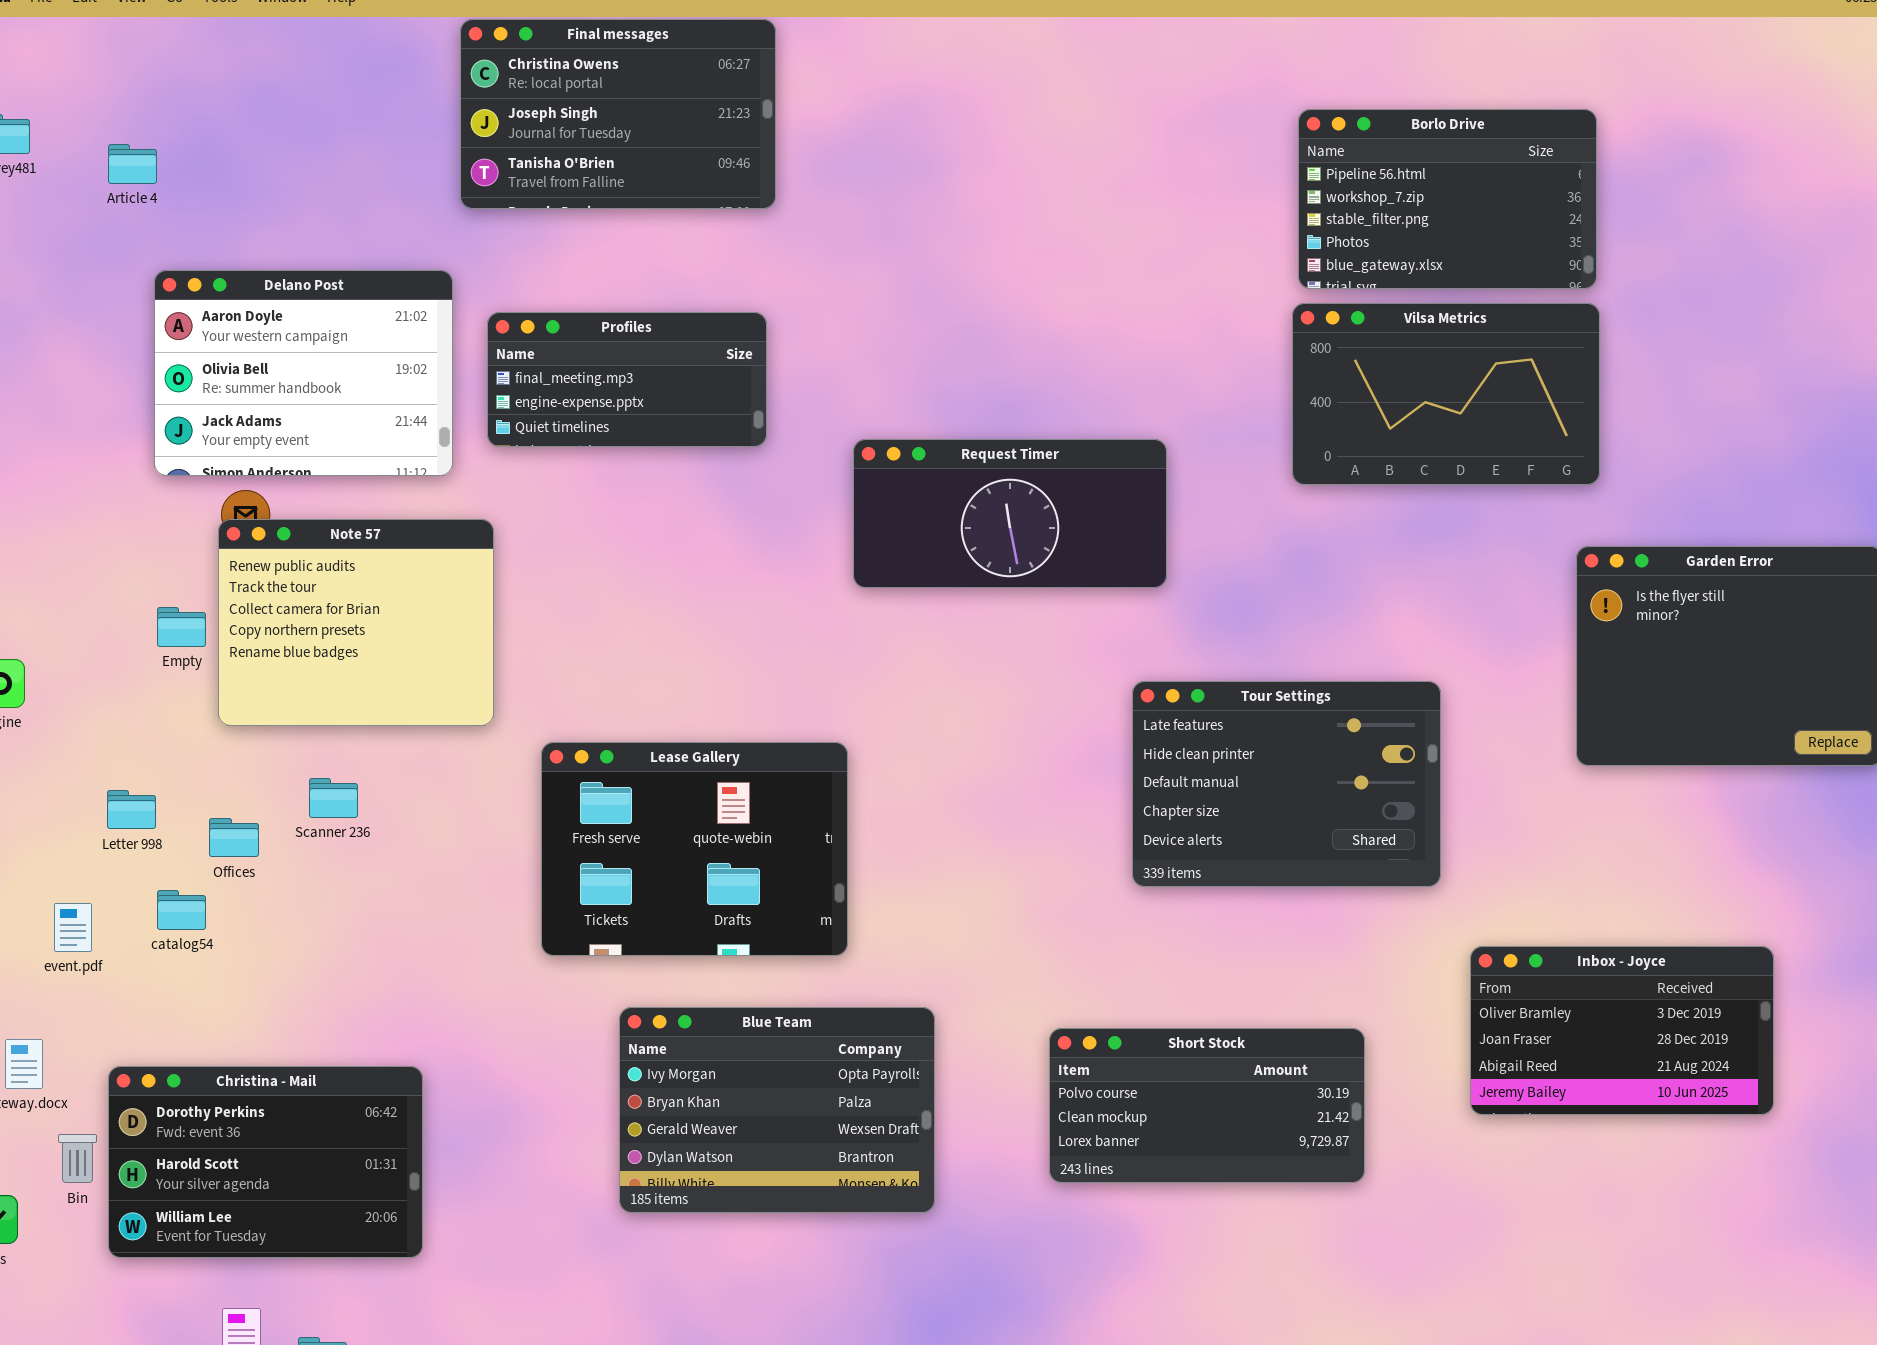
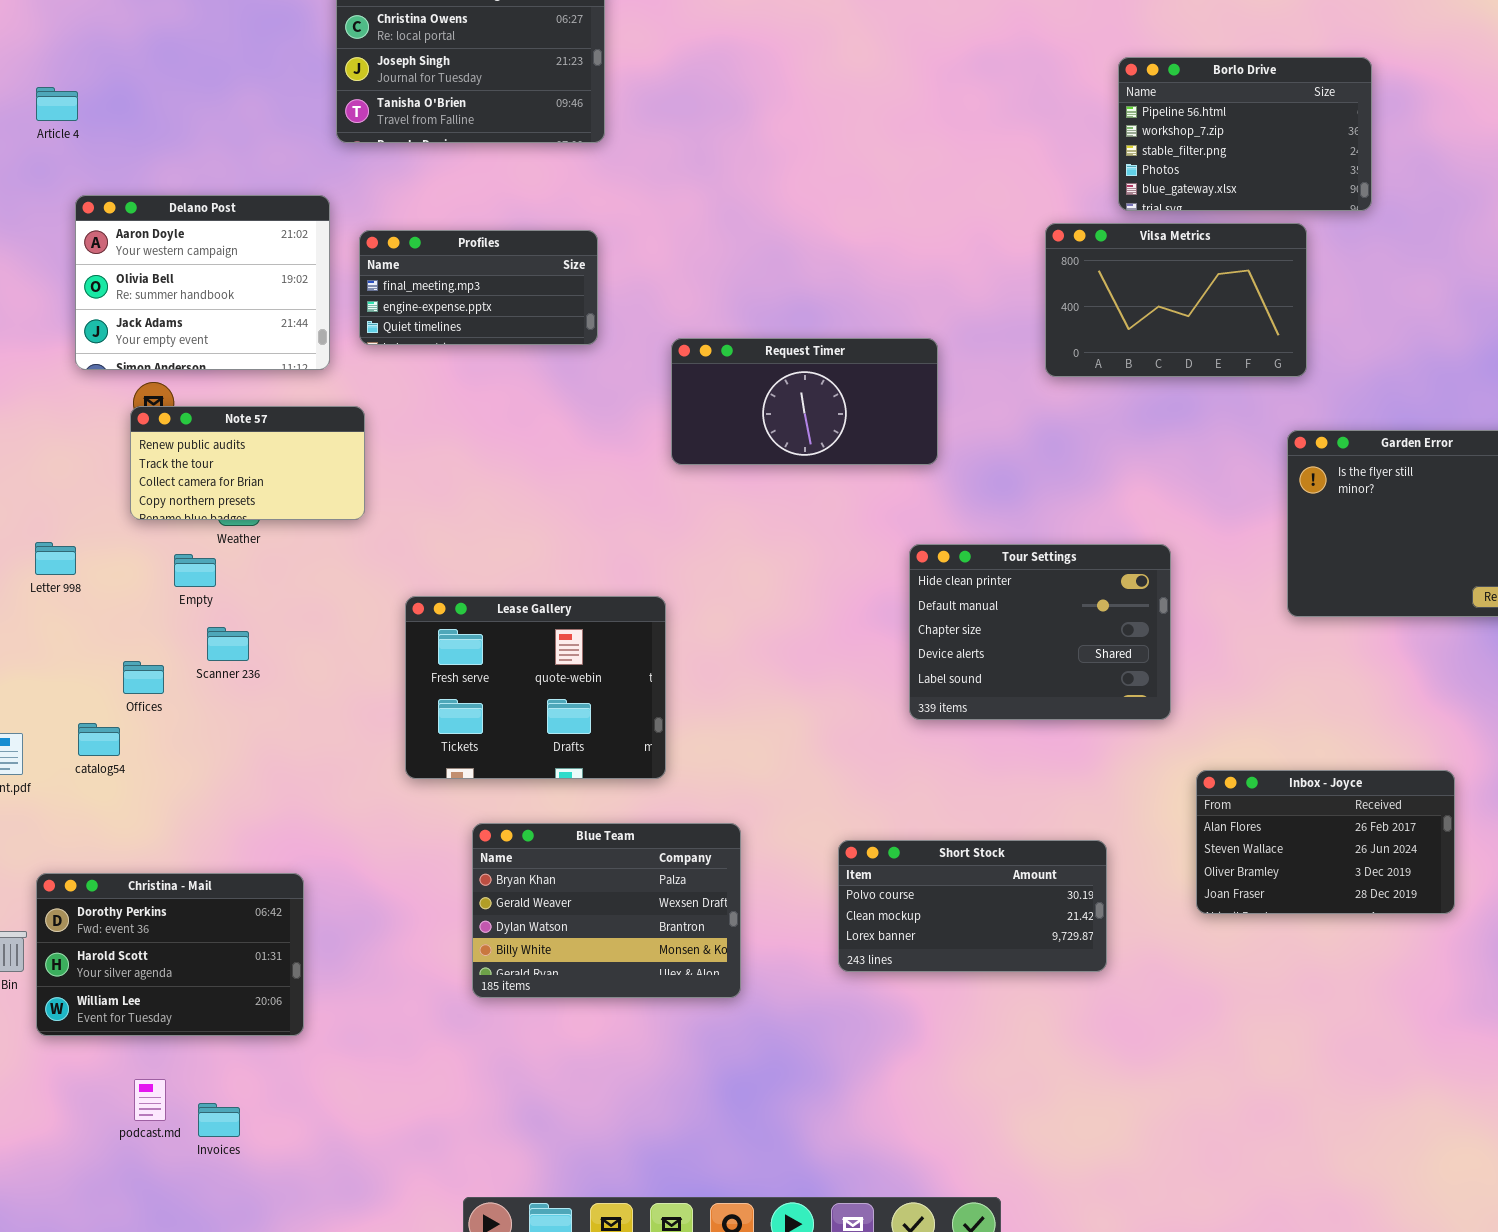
Borlo Drive: [1298,109,1597,289] -> [1118,57,1372,211], moved
Note 57: [218,519,494,726] -> [130,406,365,520], resized
Empty: [157,607,206,647] -> [174,554,216,587], moved
Tour Settings: [1132,681,1441,887] -> [909,544,1171,720], scrolled down 1 row
Letter 998: [107,790,156,829] -> [35,542,76,575], moved
Inbox - Joyce: [1470,946,1774,1115] -> [1196,770,1455,914], scrolled up 2 rows
Blue Team: [619,1007,935,1213] -> [472,823,741,998], scrolled down 1 row

